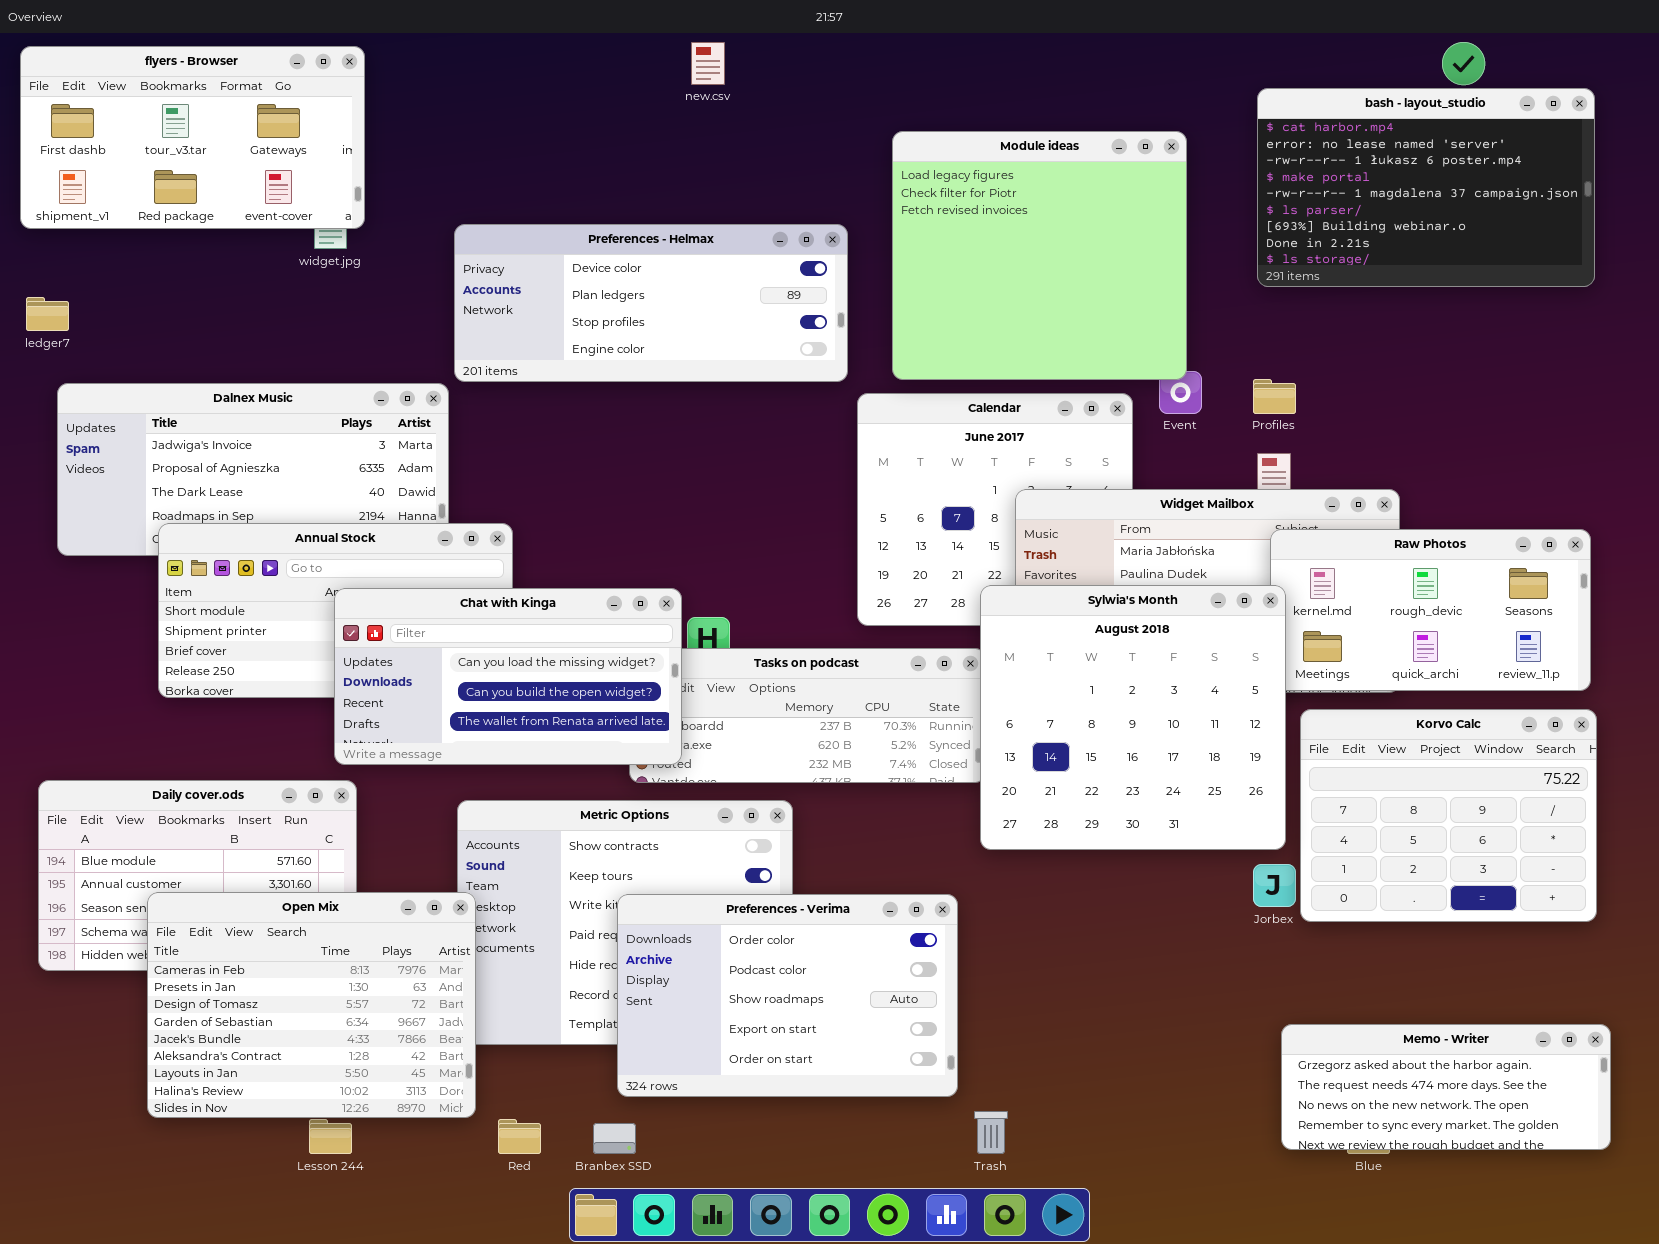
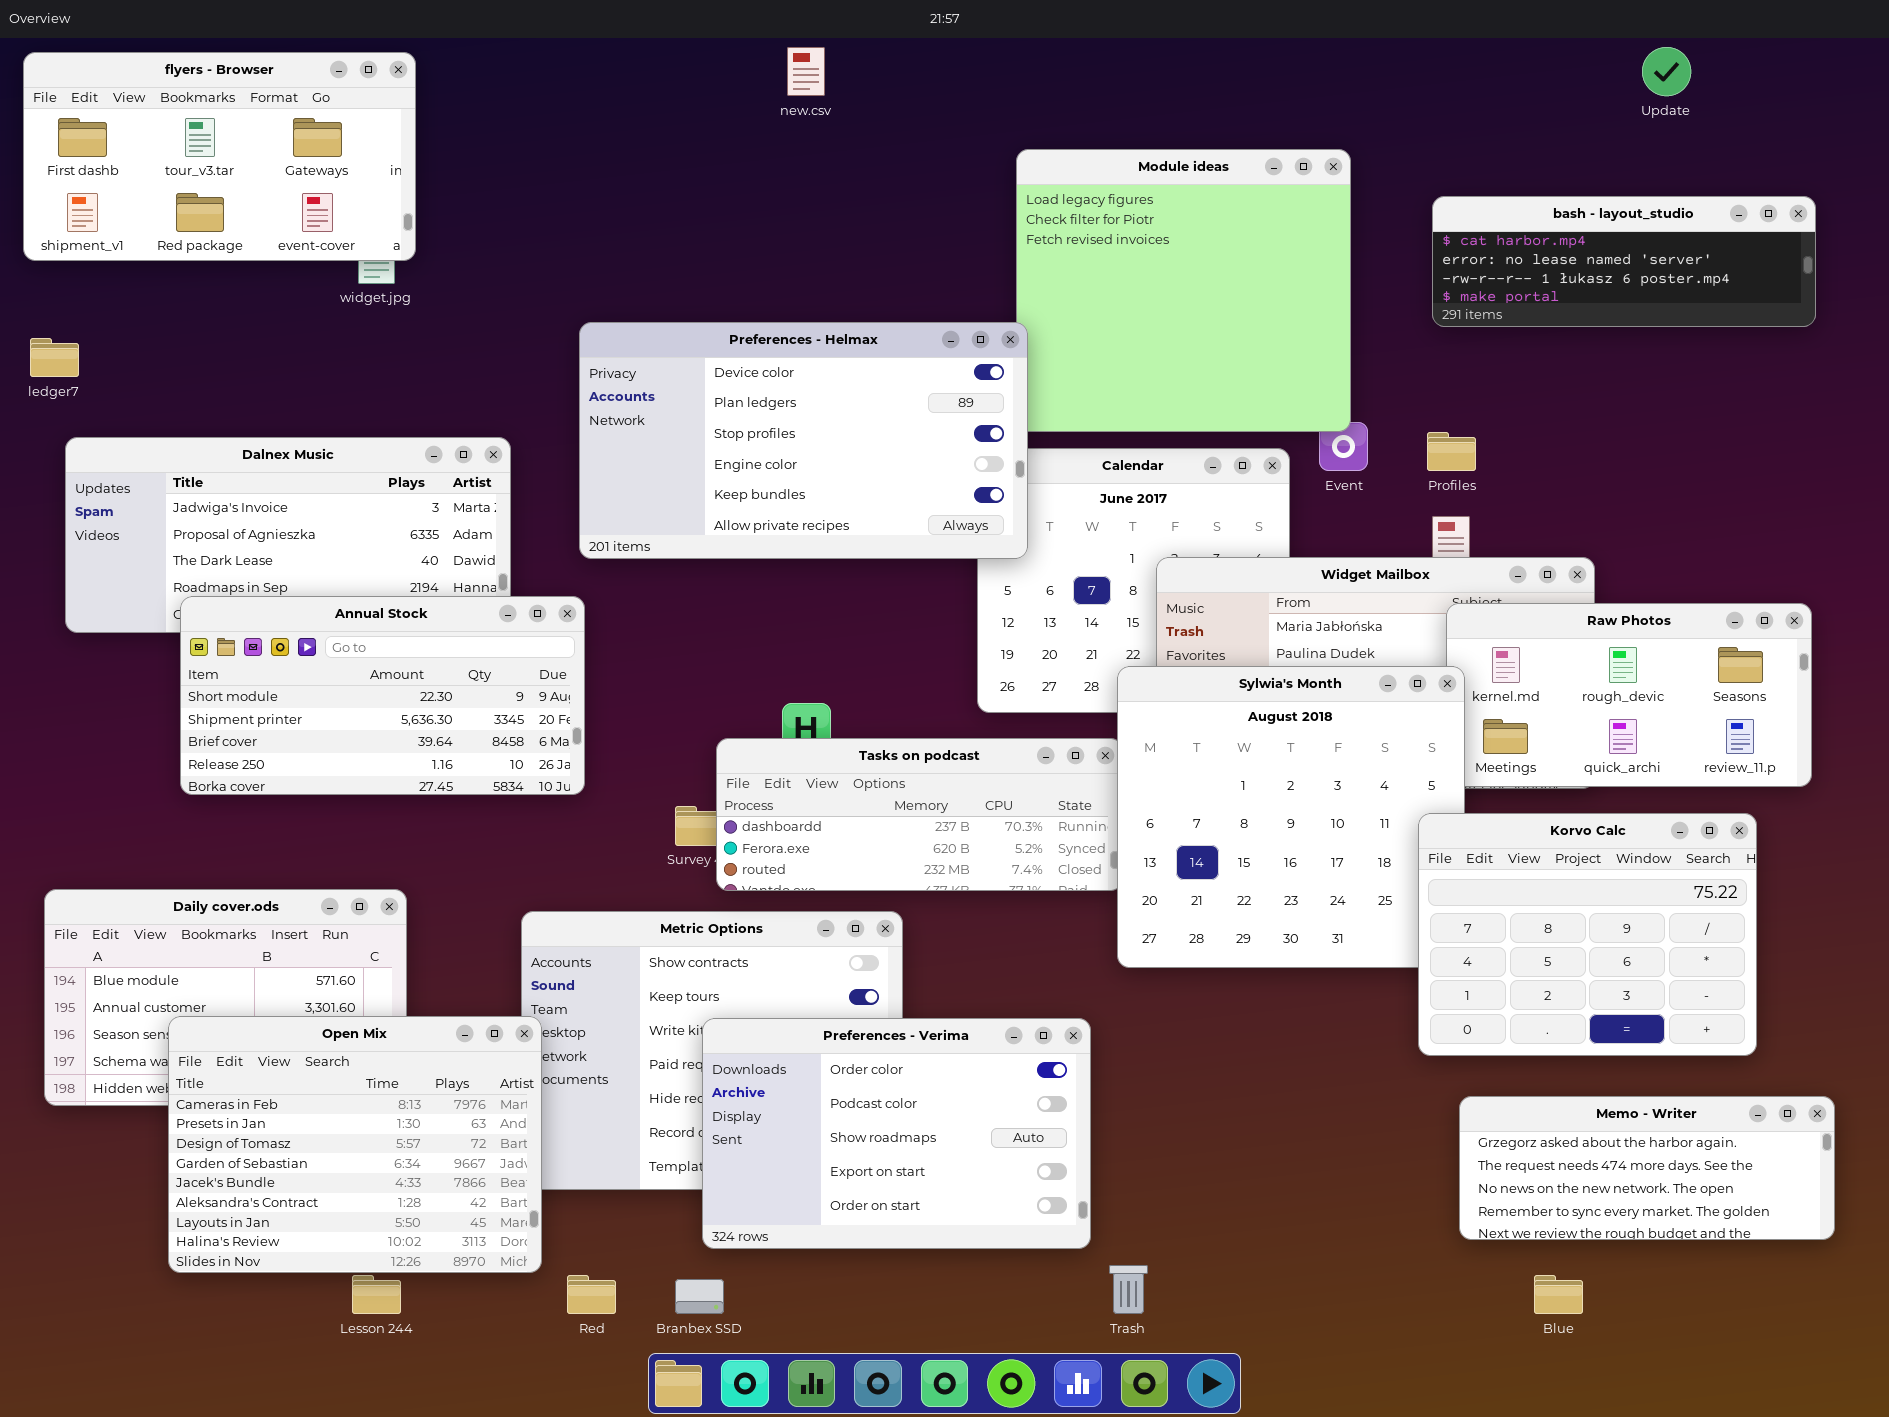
bash - layout_studio: [1257,88,1595,287] -> [1432,196,1816,327], resized
Preferences - Helmax: [454,224,848,382] -> [579,322,1028,559], moved, resized
Chat with Kinga: [334,588,682,765] -> none, closed
Korvo Calc: [1300,709,1597,922] -> [1418,813,1757,1056], moved
Memo - Writer: [1281,1024,1611,1150] -> [1459,1096,1835,1240], moved

